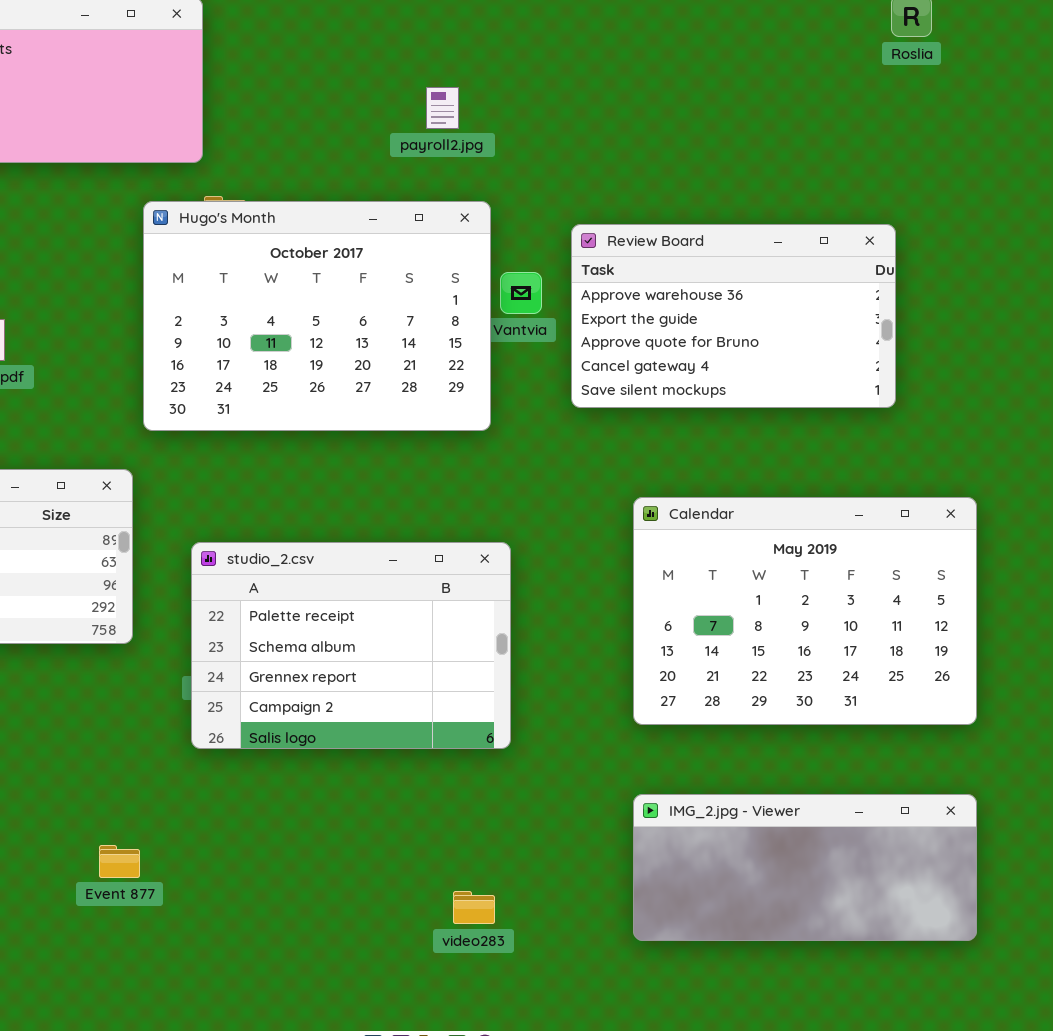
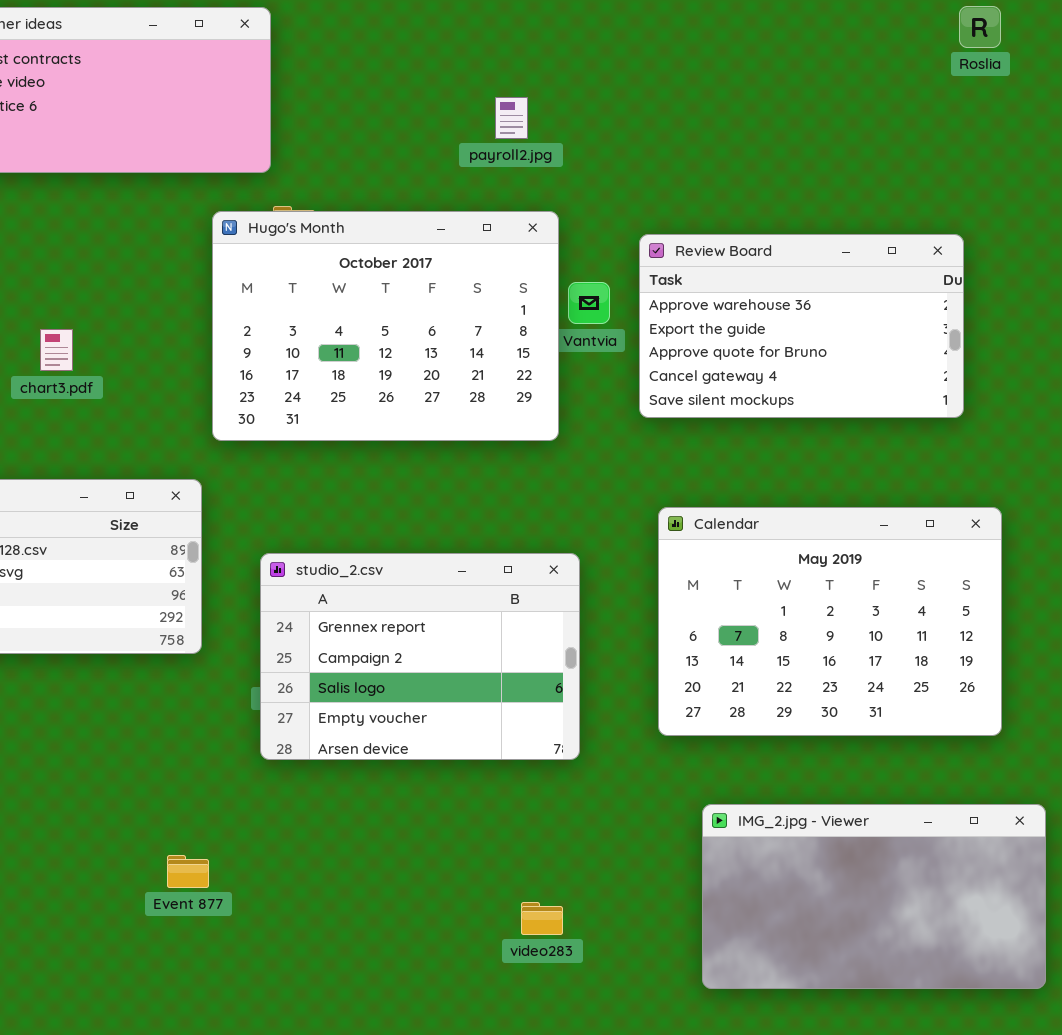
Calendar: [633,497,977,725] -> [658,507,1002,736], moved
studio_2.csv: [191,542,511,749] -> [260,553,580,760], scrolled down 2 rows
IMG_2.jpg - Viewer: [633,794,977,941] -> [702,804,1046,989], resized

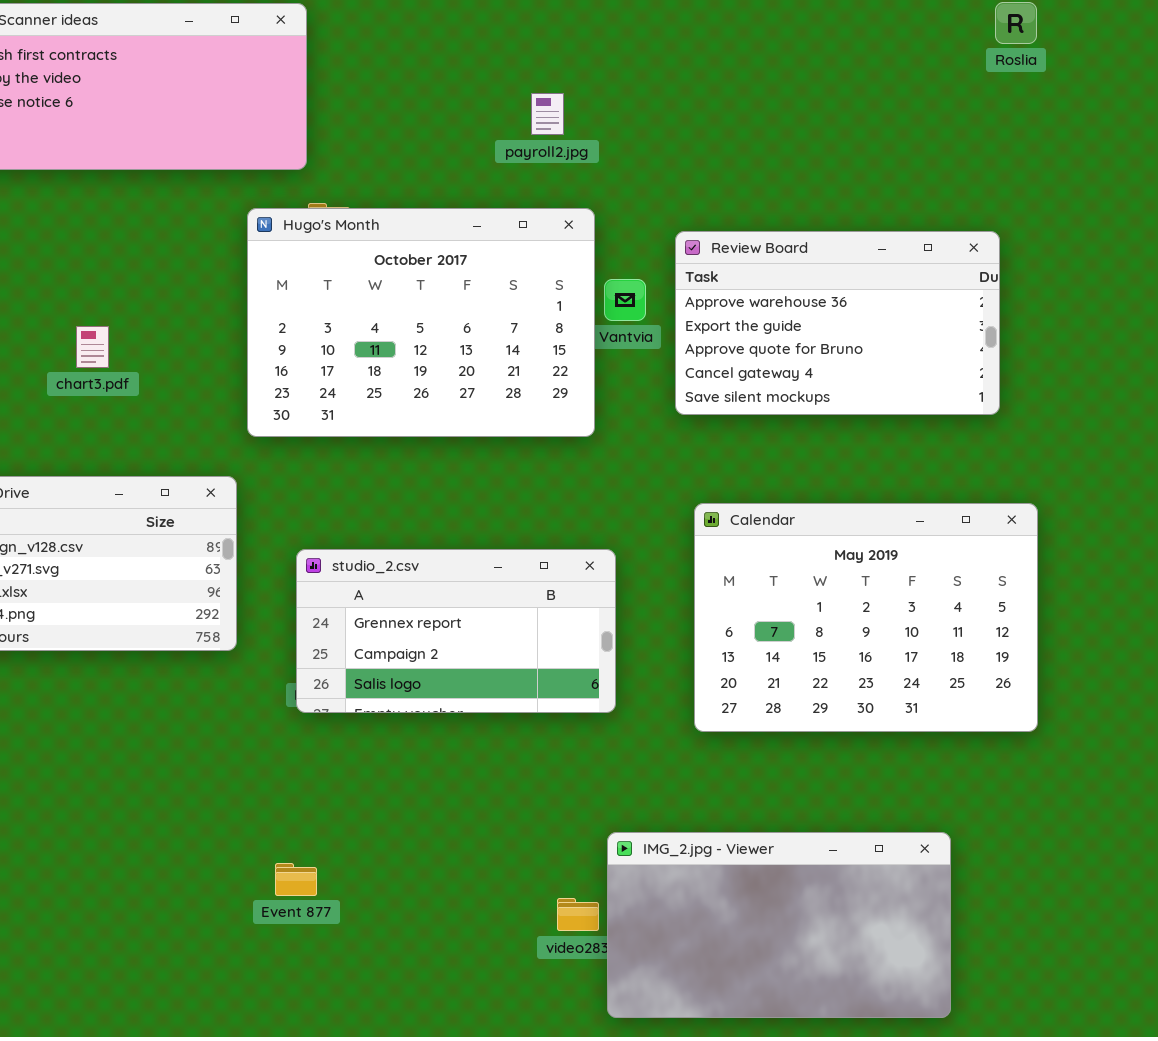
studio_2.csv: [260,553,580,760] -> [296,549,616,713], resized
IMG_2.jpg - Viewer: [702,804,1046,989] -> [607,832,951,1018], moved
Event 877: [167,855,209,888] -> [275,863,317,896], moved

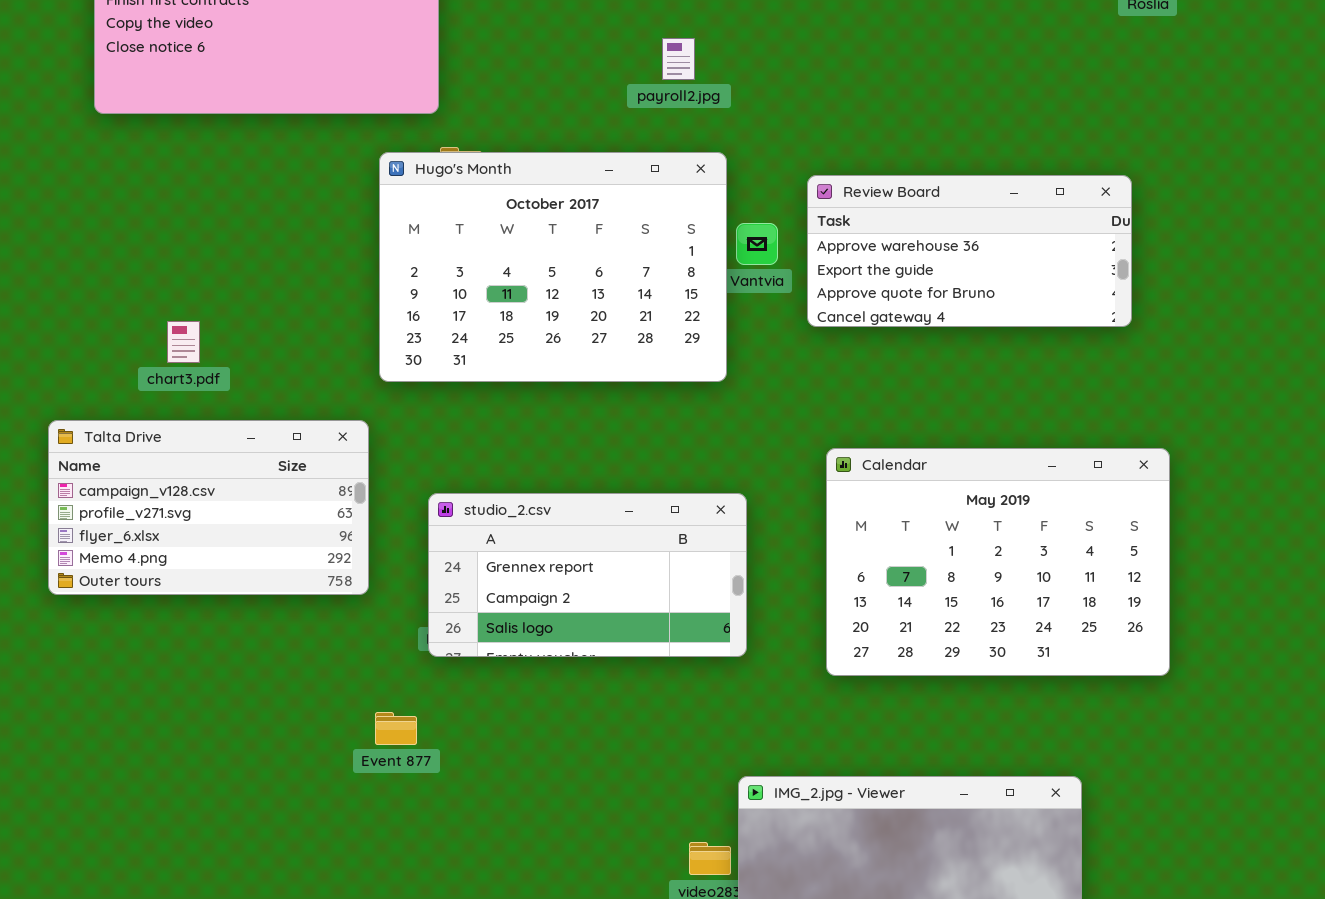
Review Board: [675,231,1000,415] -> [807,175,1132,327], resized
chart3.pdf: [76,326,109,368] -> [167,321,200,363], moved
Event 877: [275,863,317,896] -> [375,712,417,745], moved

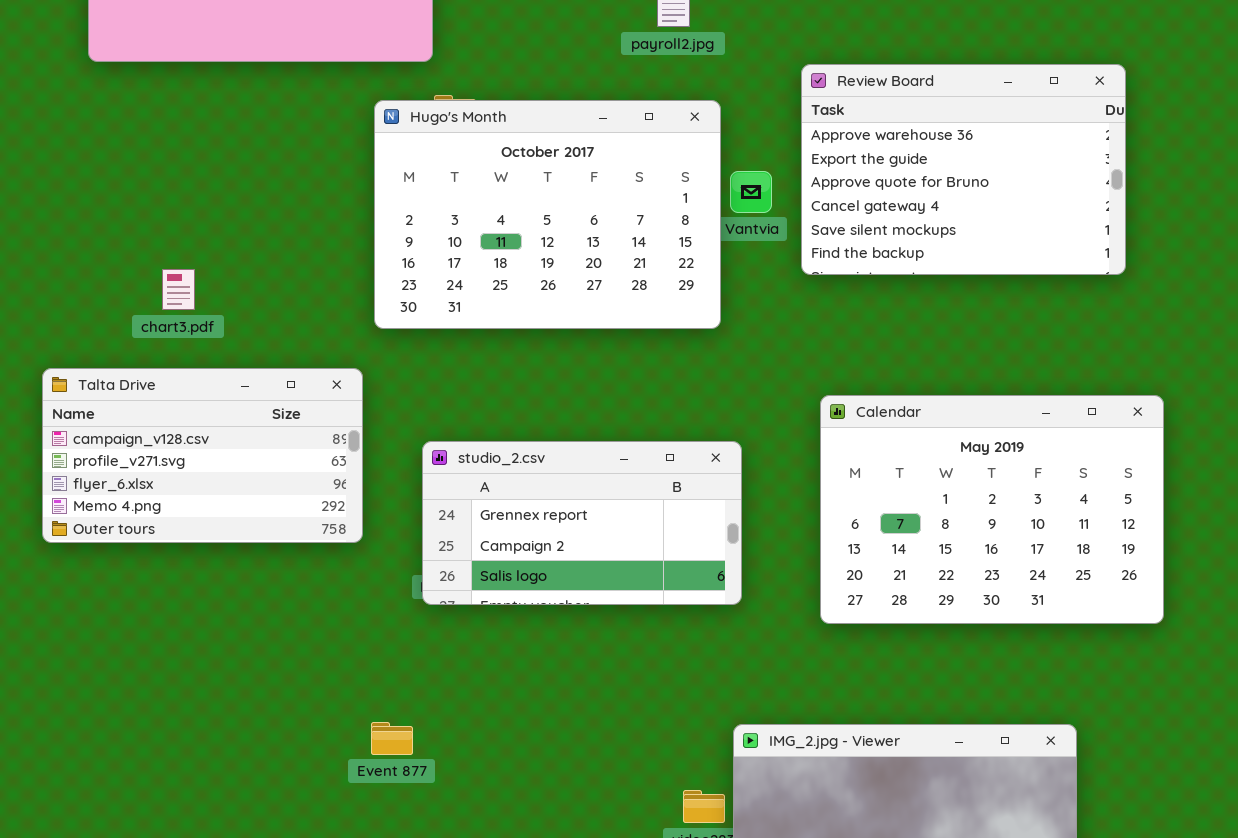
Review Board: [807,175,1132,327] -> [801,64,1126,275], resized
Event 877: [375,712,417,745] -> [371,722,413,755], moved

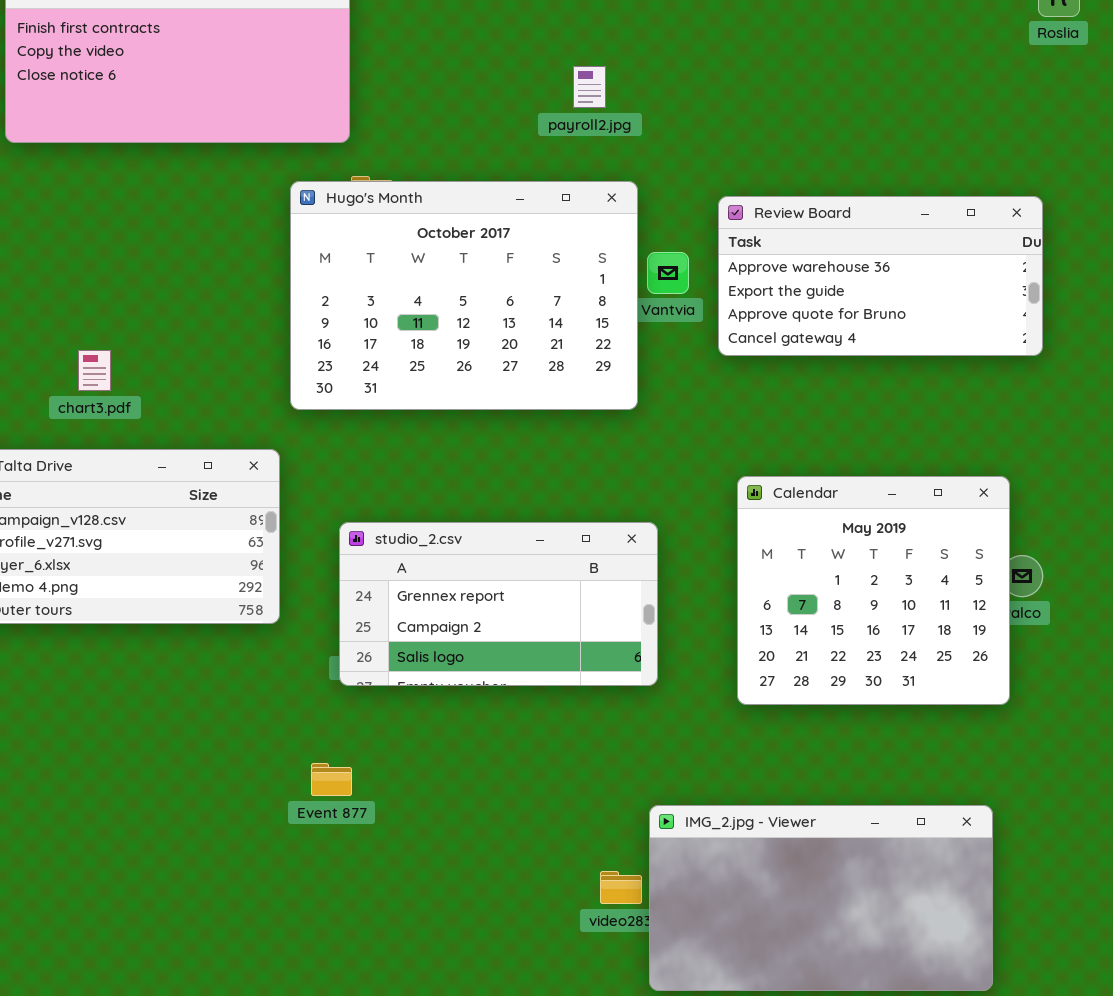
Review Board: [801,64,1126,275] -> [718,196,1043,356], resized
Calendar: [820,395,1164,624] -> [737,476,1010,705], resized
Event 877: [371,722,413,755] -> [311,763,352,796], moved

